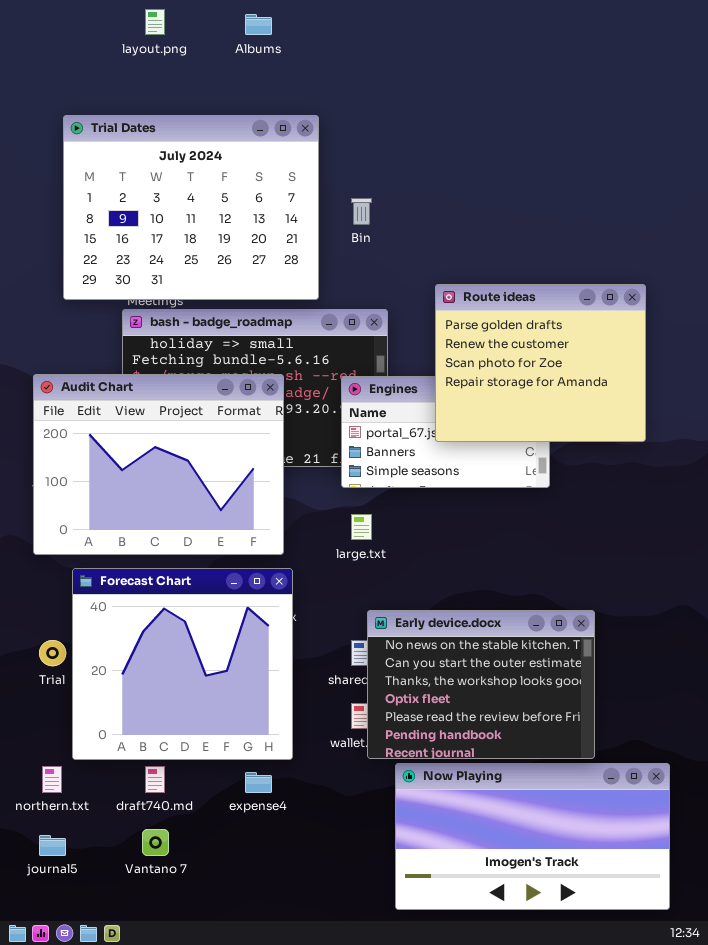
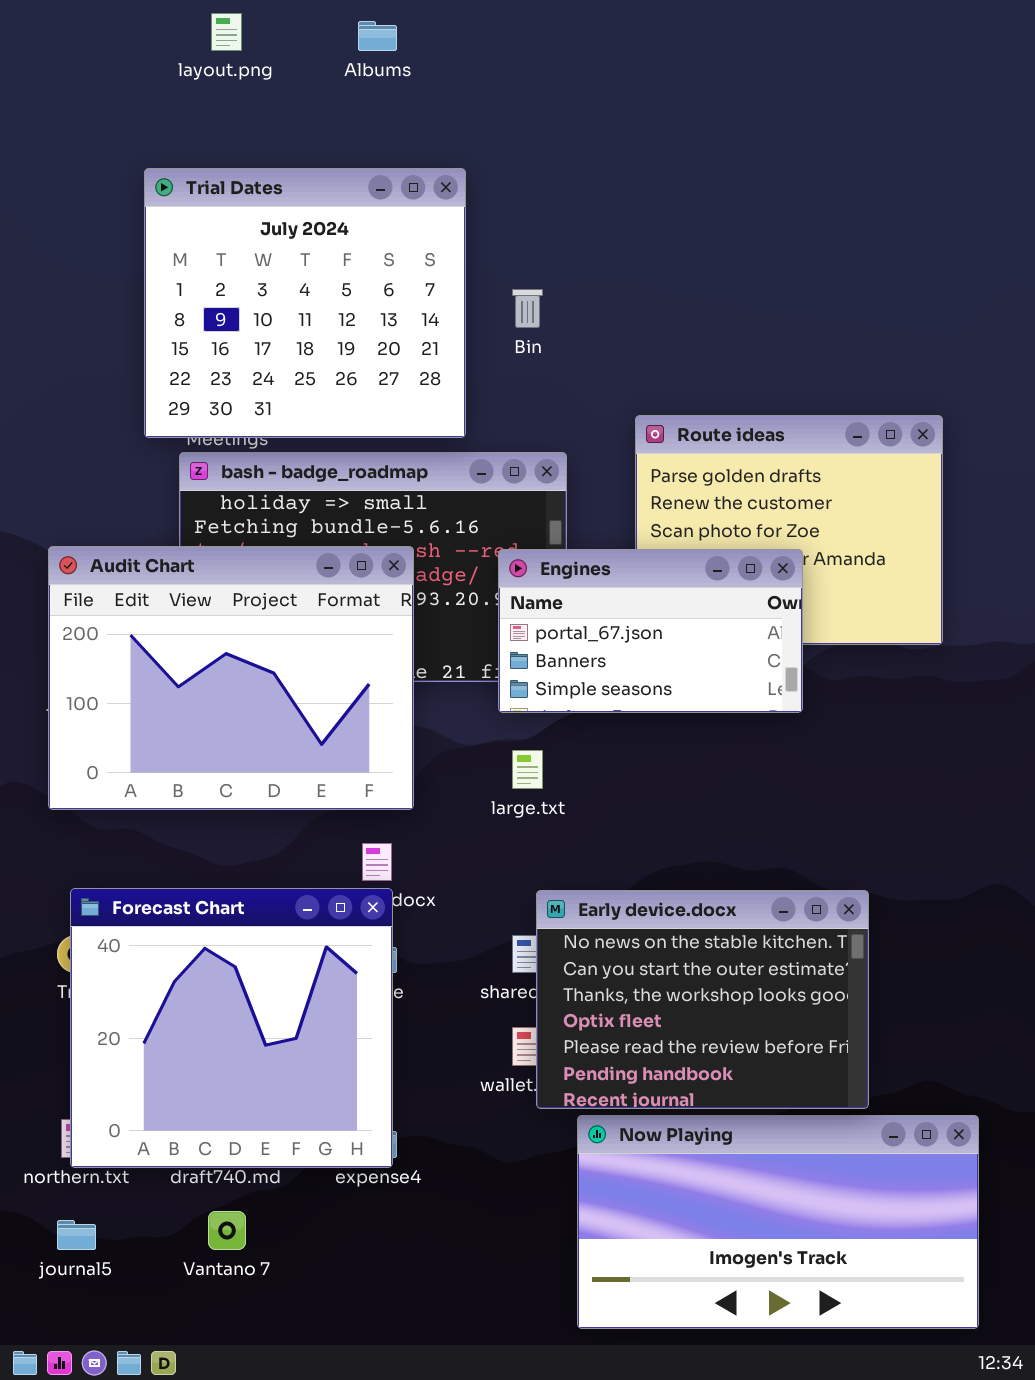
Trial Dates: [63,115,319,300] -> [144,168,466,438], resized
Engines: [341,376,550,488] -> [498,549,803,713], raised
Forecast Chart: [72,568,293,760] -> [70,888,393,1168], moved

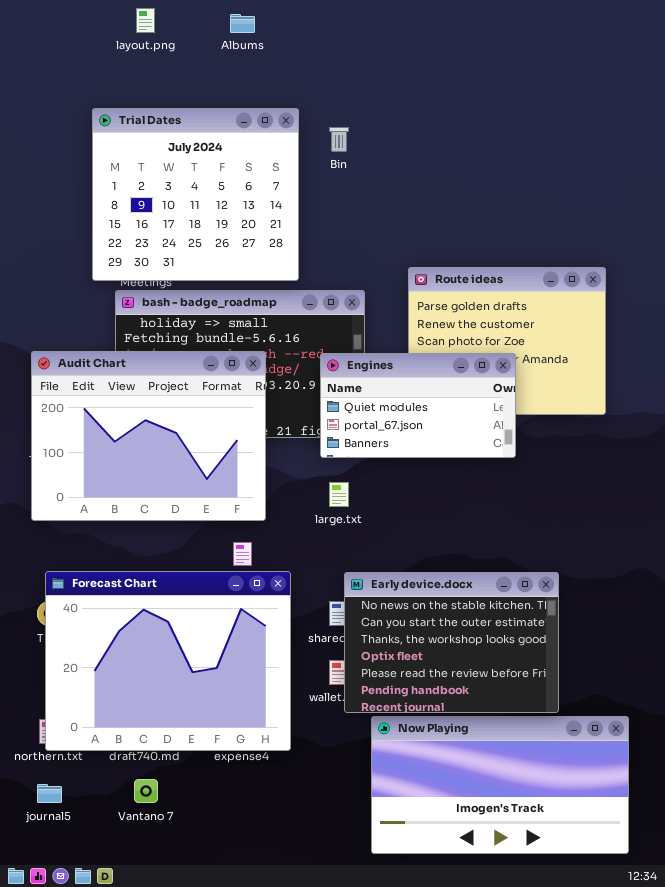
Bin: [512,289,543,328] -> [329,127,349,152], moved
Engines: [498,549,803,713] -> [320,353,516,458], scrolled up 1 row
Forecast Chart: [70,888,393,1168] -> [45,571,291,751], resized

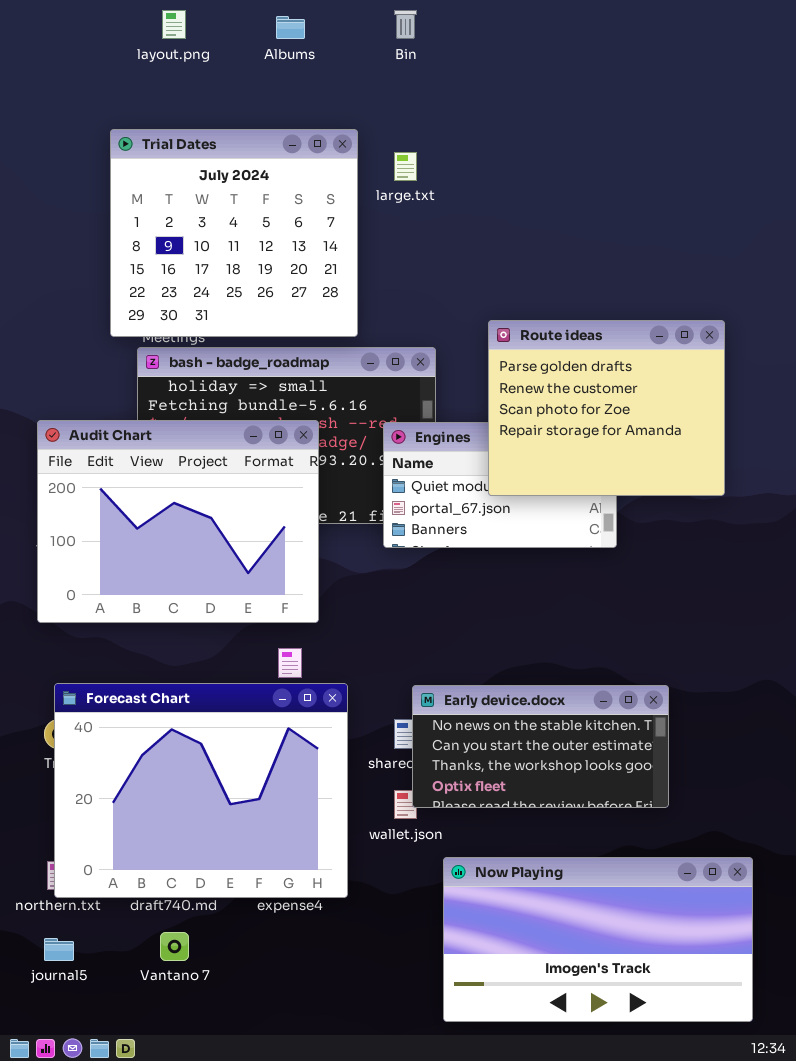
Bin: [329,127,349,152] -> [394,10,417,39], moved
Route ideas: [408,267,606,415] -> [488,320,725,496], raised
large.txt: [329,482,349,507] -> [394,152,417,181], moved
Early device.docx: [344,572,559,713] -> [412,685,669,808], resized

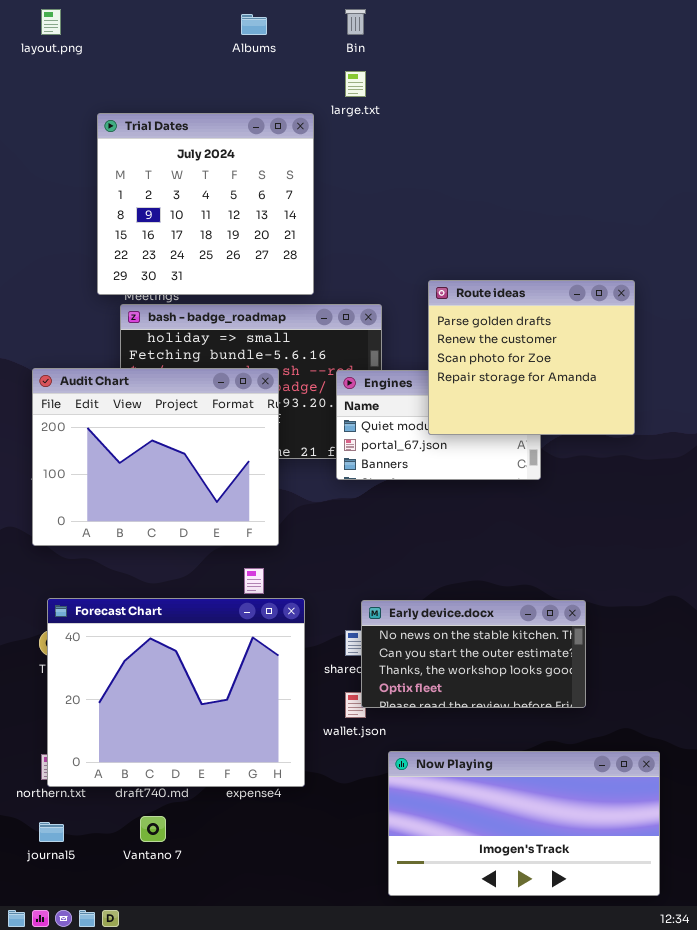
layout.png: [162,10,186,39] -> [41,9,61,35], moved
large.txt: [394,152,417,181] -> [345,71,366,97], moved

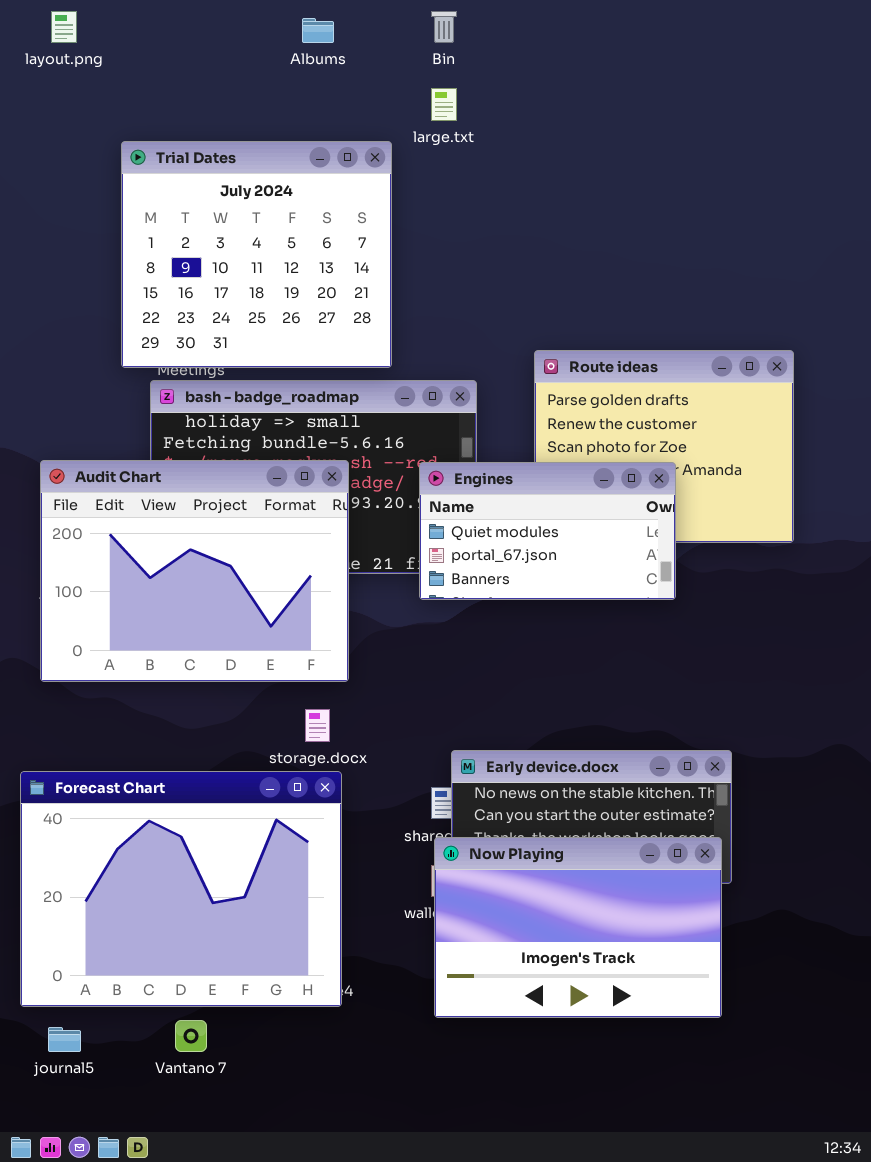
Engines: [336,370,541,480] -> [419,462,676,600], raised
Forecast Chart: [47,598,305,787] -> [20,771,342,1007], moved
Now Playing: [388,751,660,896] -> [434,837,722,1018], moved, resized

